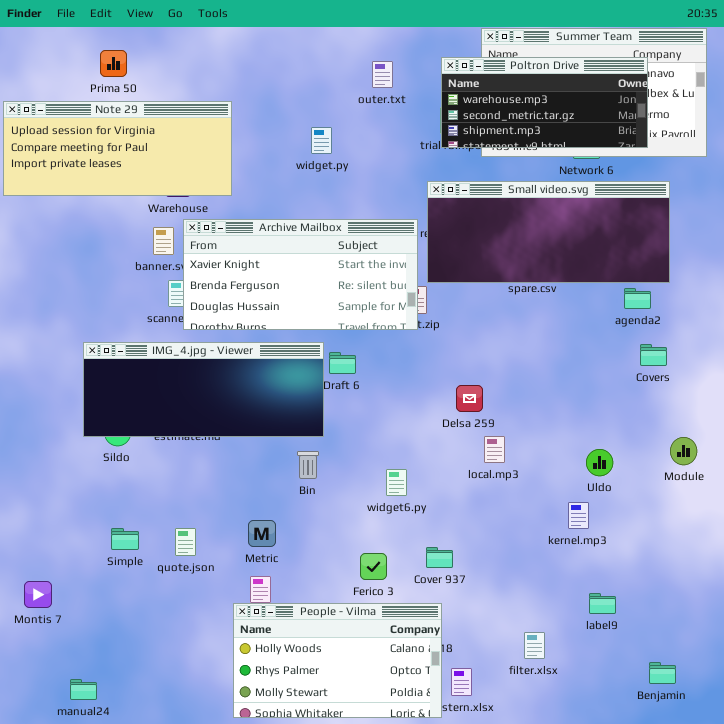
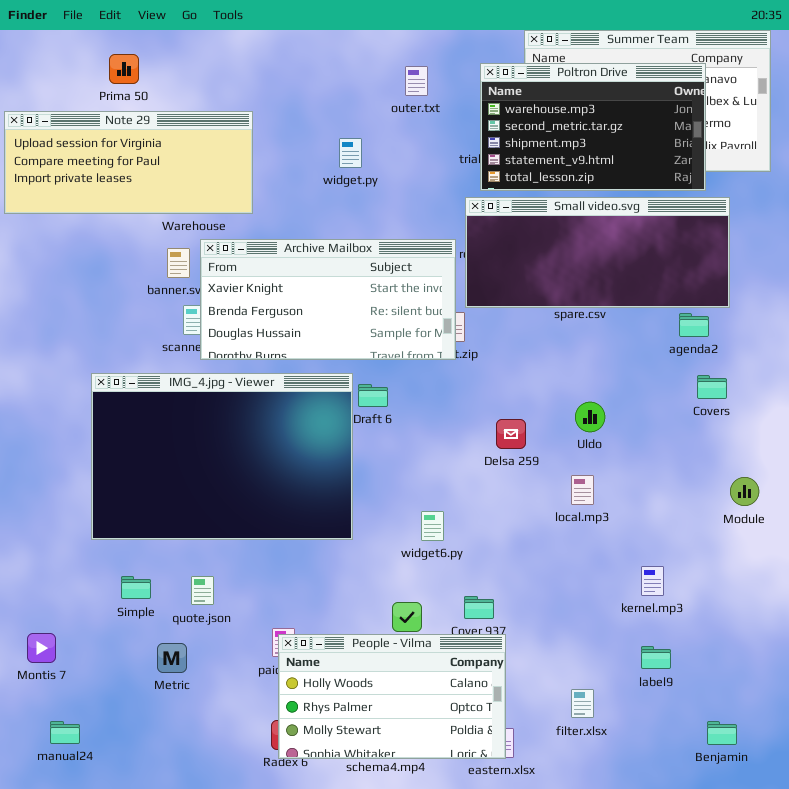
Poltron Drive: [441,57,648,148] -> [480,63,706,191], resized
IMG_4.jpg - Viewer: [83,342,324,437] -> [91,373,353,540], resized
local.mp3: [484,436,505,463] -> [571,475,594,505], moved
Uldo: [586,449,613,476] -> [575,402,605,432], moved
kernel.mp3: [568,502,589,529] -> [641,566,664,596], moved
Metric: [248,520,276,547] -> [157,643,187,673], moved
People - Vilma: [233,603,442,718] -> [278,634,506,759], moved
manual24: [70,679,97,700] -> [50,721,80,744], moved

